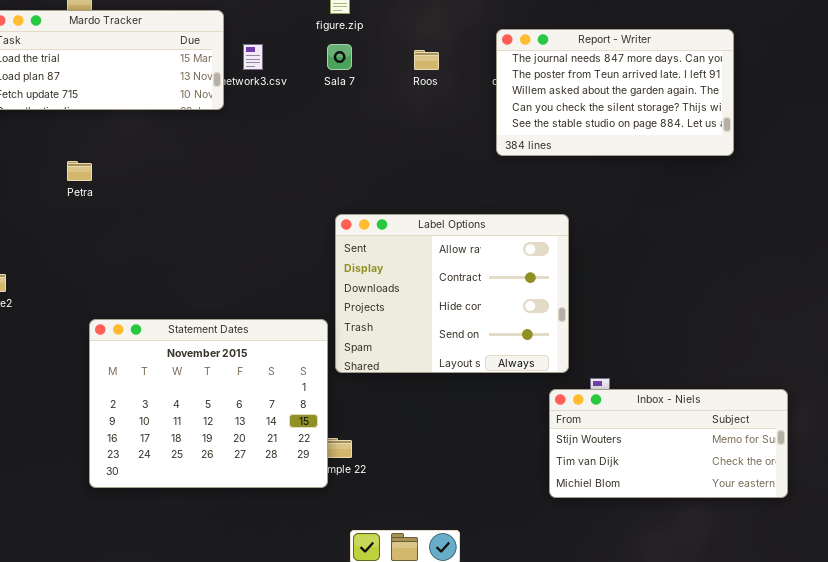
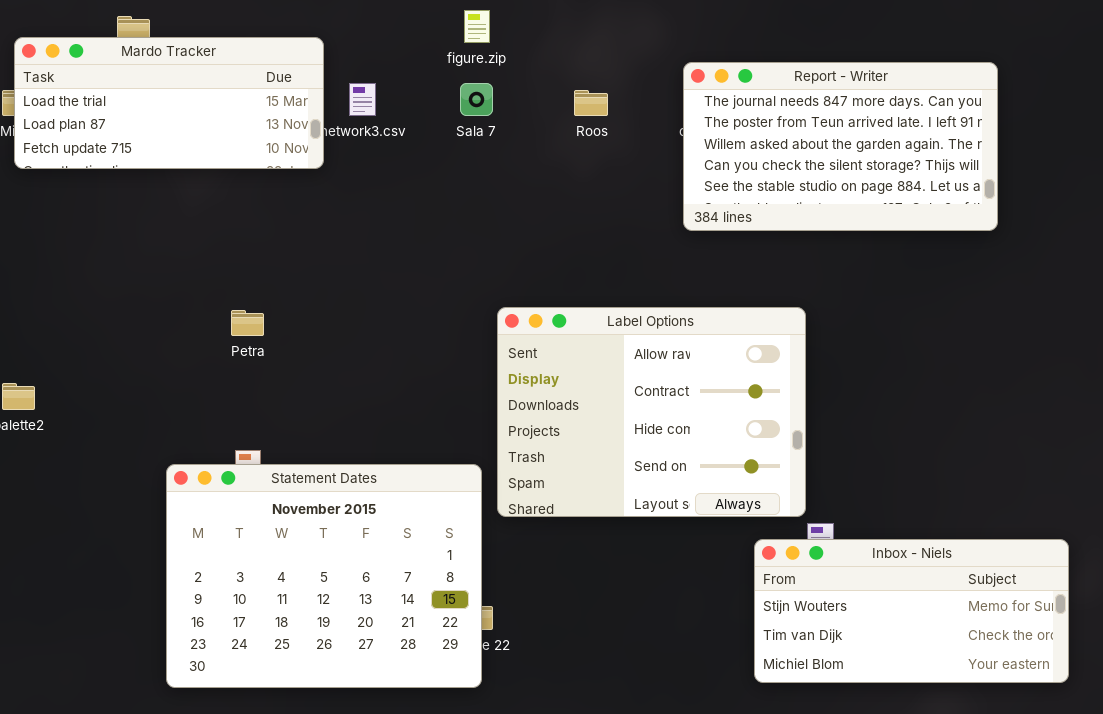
Petra: [67,161,92,181] -> [231,310,264,336], moved
Label Options: [335,214,569,373] -> [497,307,806,517], moved
Statement Dates: [89,319,328,488] -> [166,464,482,688], moved

